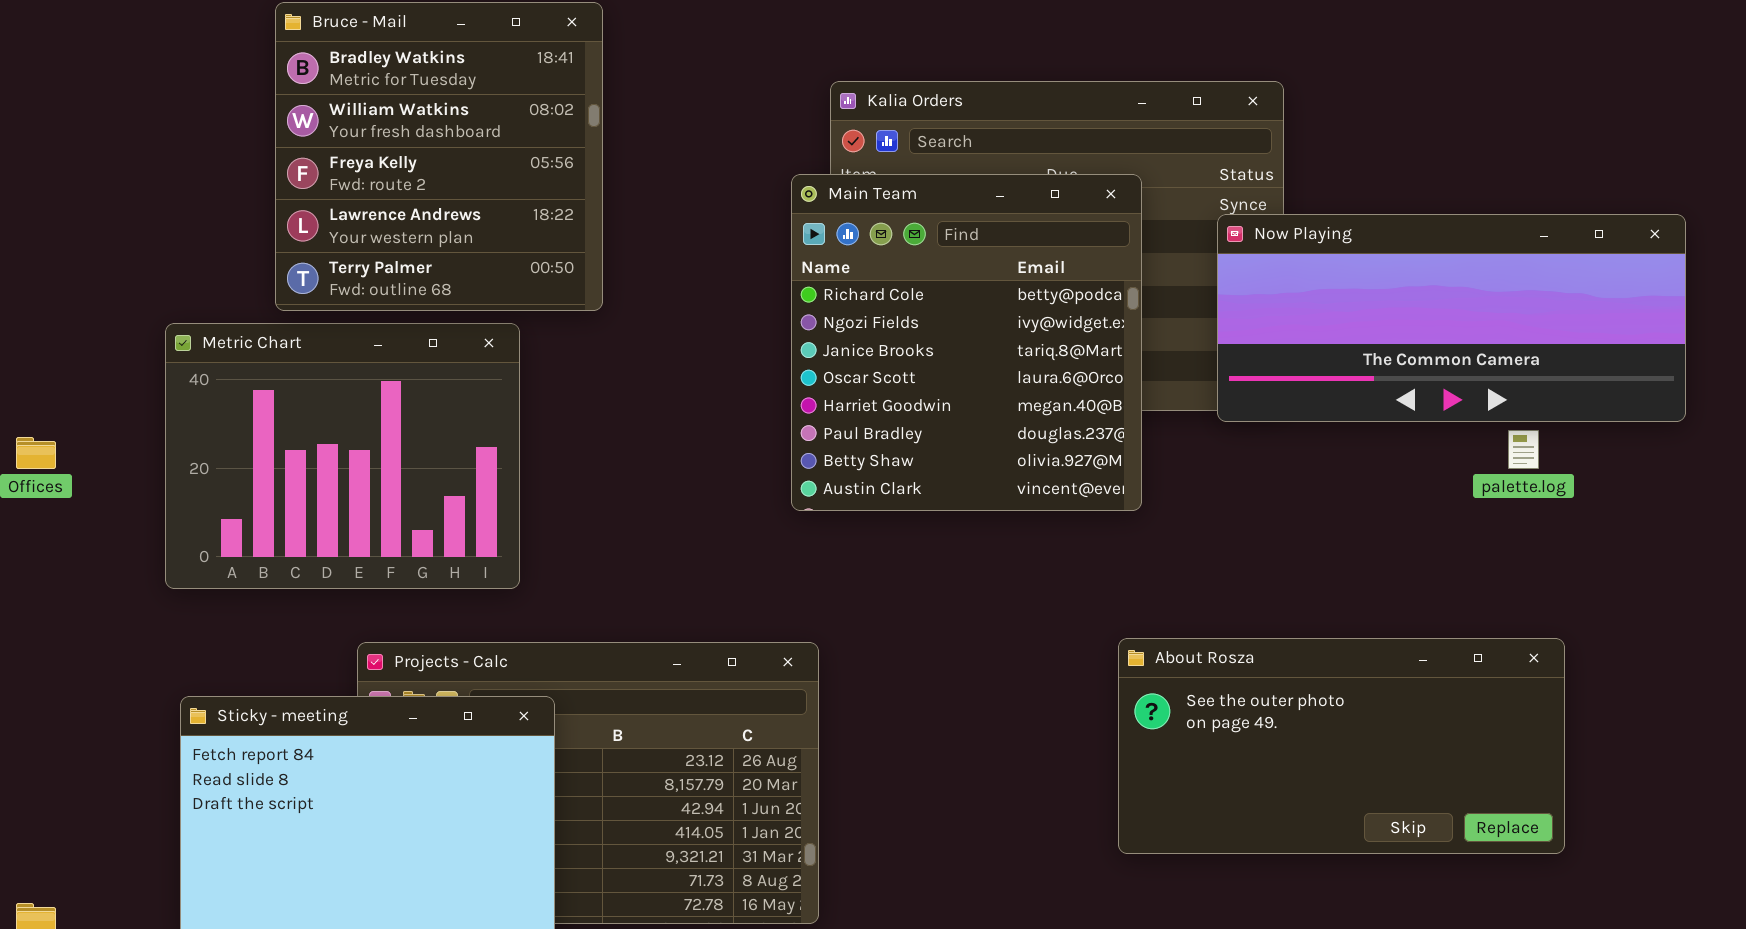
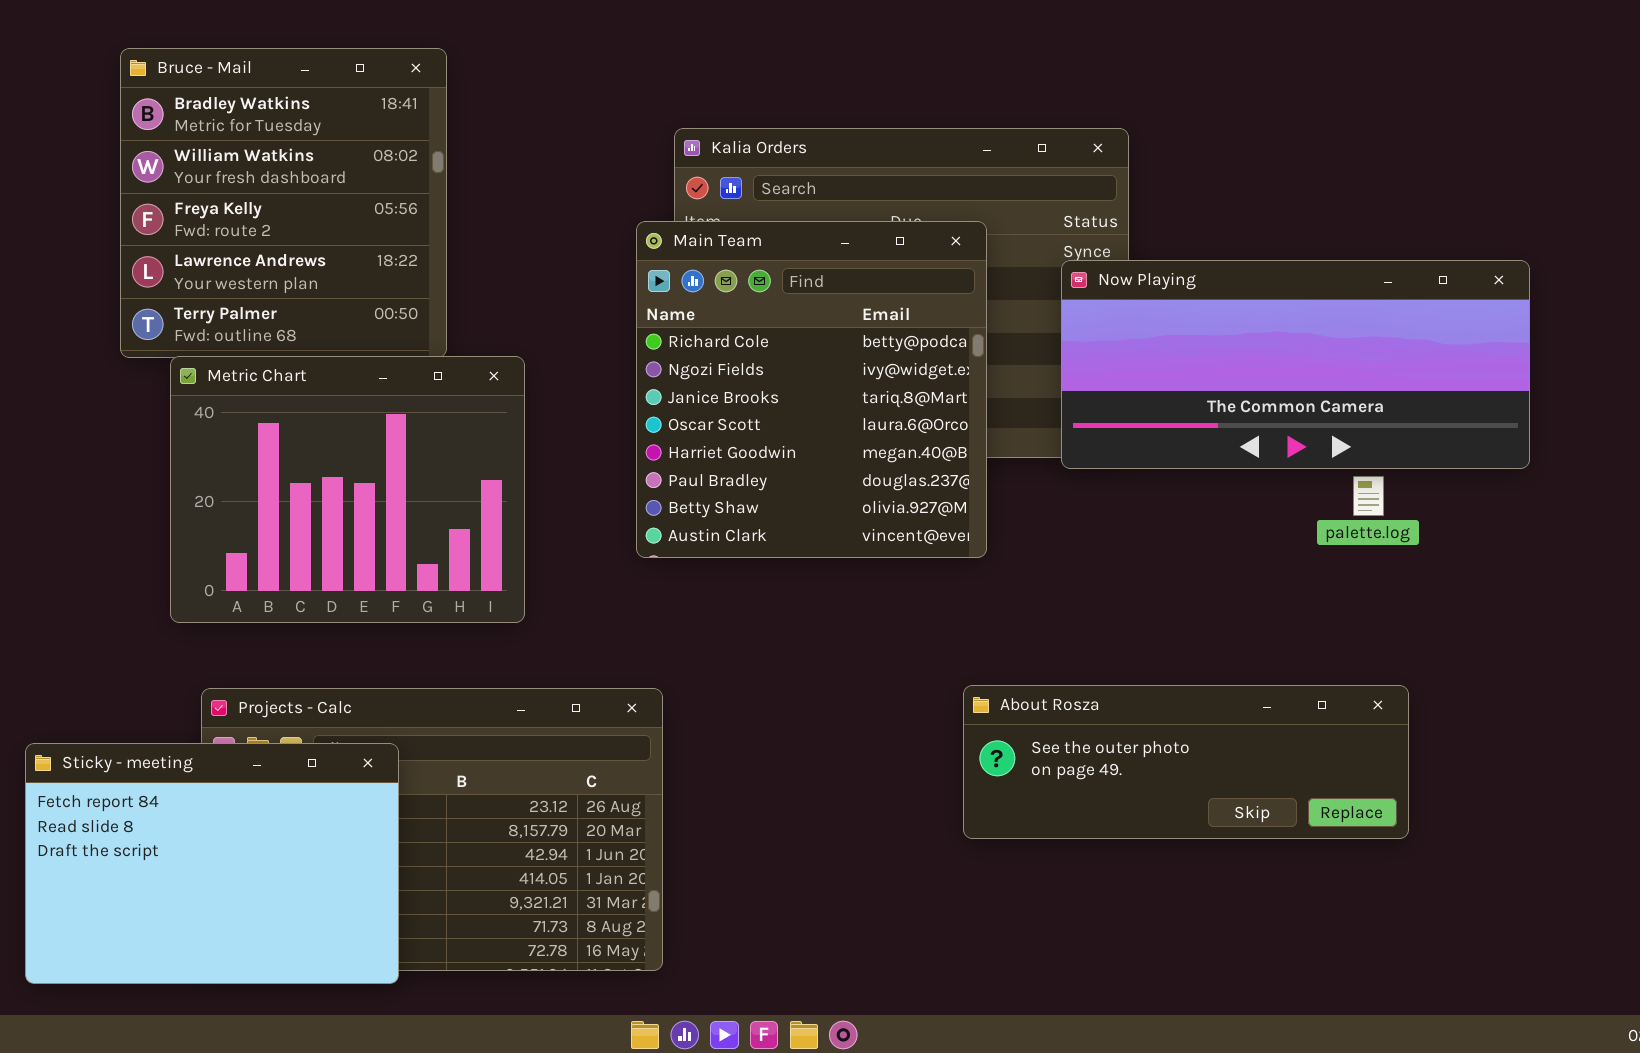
Metric Chart: [165,323,520,589] -> [170,356,525,623], moved
About Rosza: [1118,638,1565,854] -> [963,685,1409,839], resized

